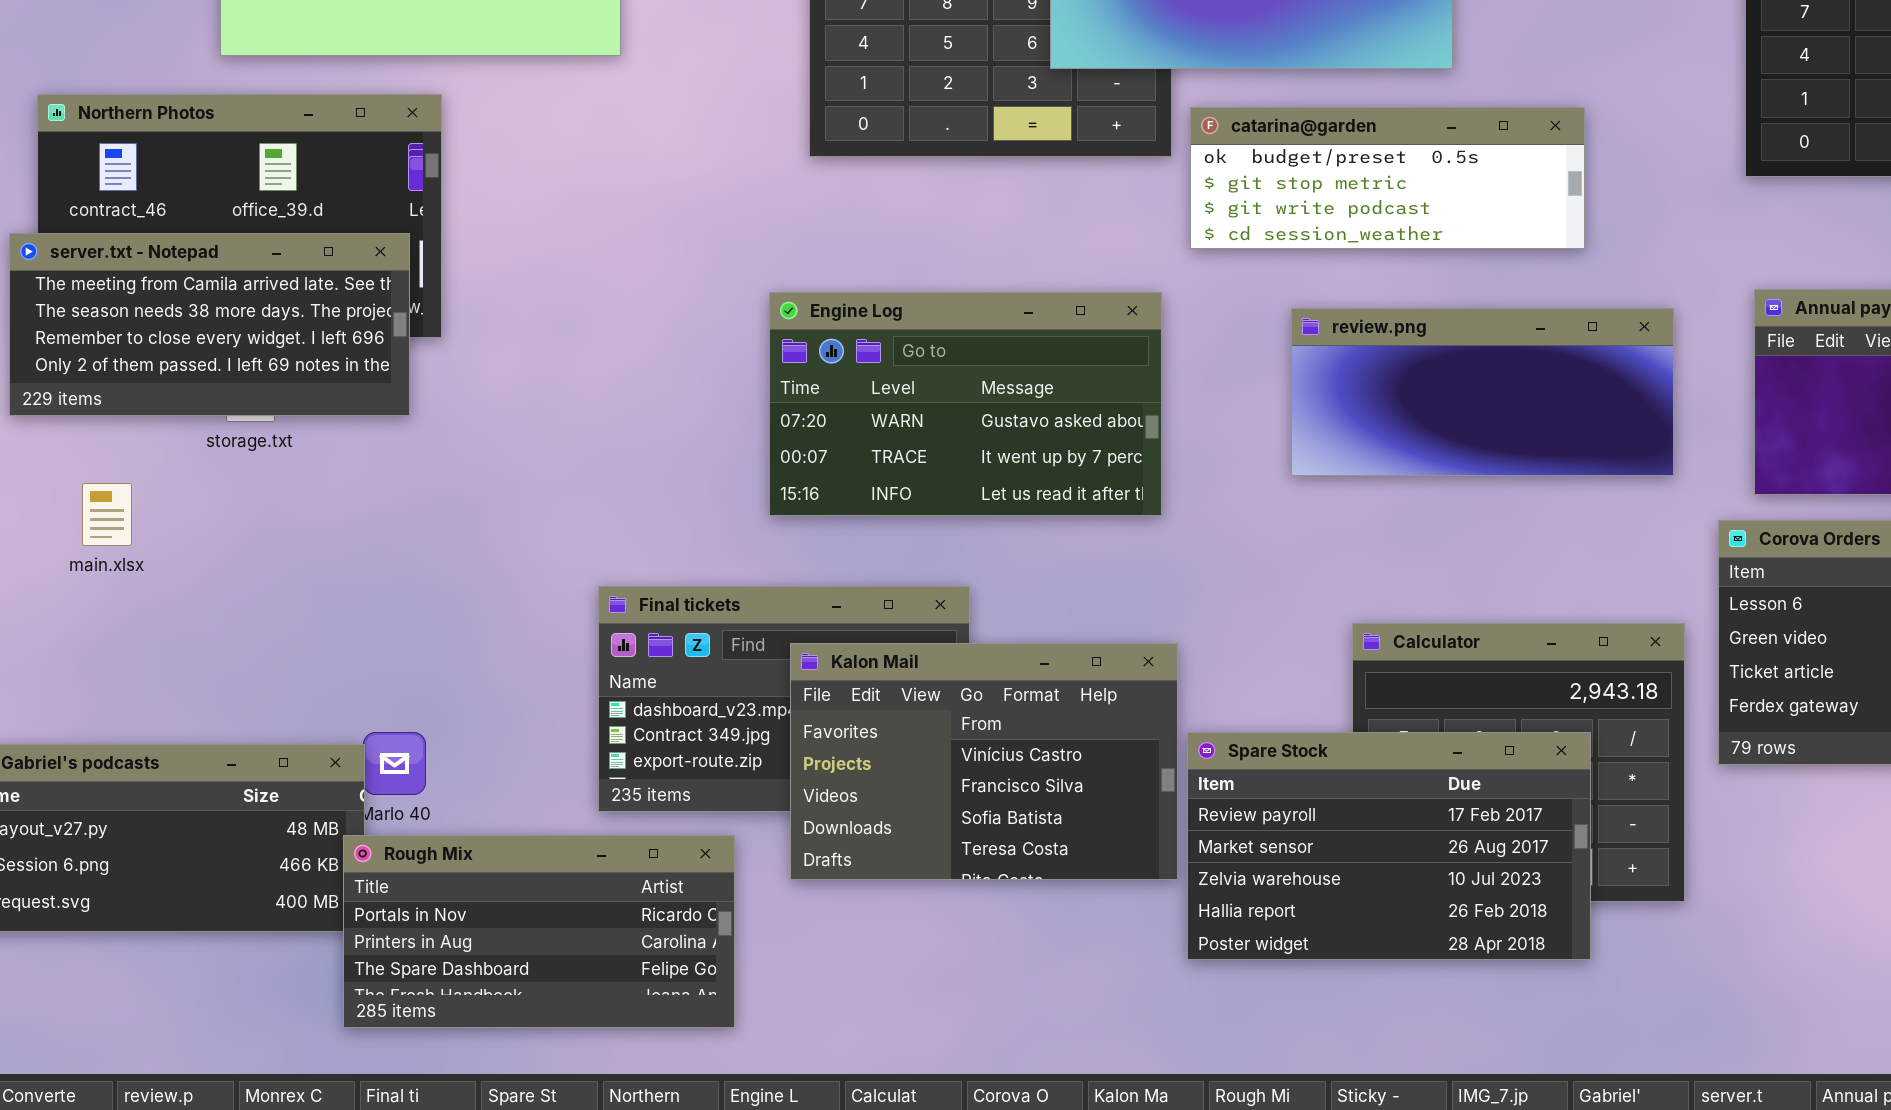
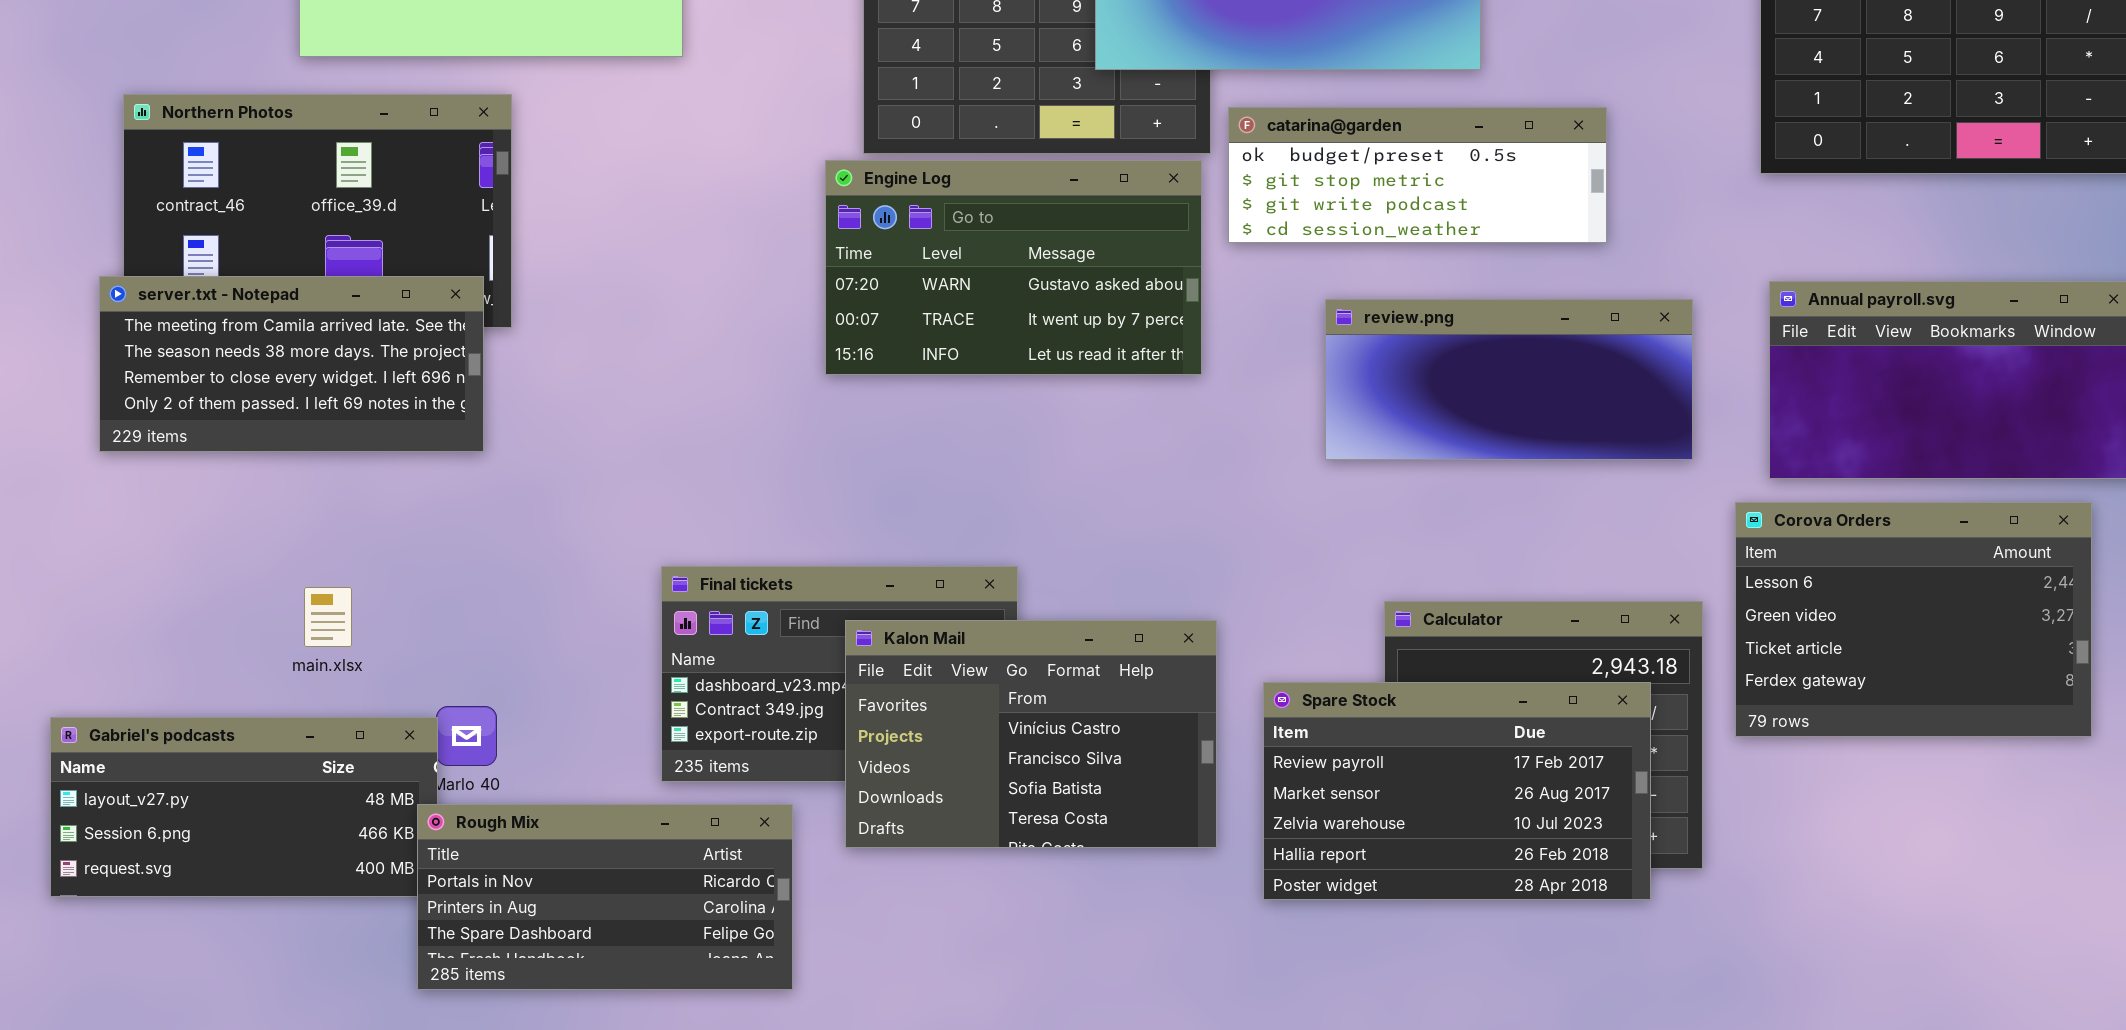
server.txt - Notepad: [9,233,410,416] -> [99,276,484,452], moved
Engine Log: [769,292,1162,516] -> [825,160,1202,375], moved
main.xlsx: [82,483,132,546] -> [304,587,352,647], moved
Spare Stock: [1187,732,1591,960] -> [1263,682,1651,900], moved

